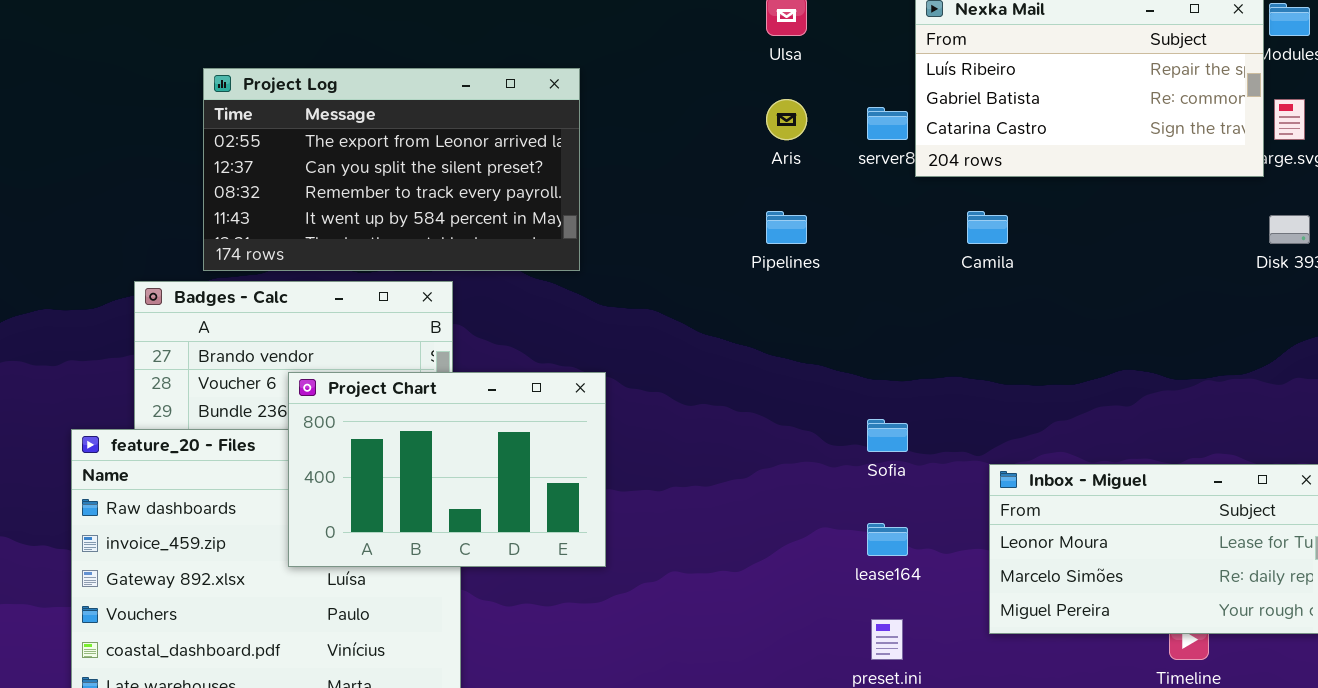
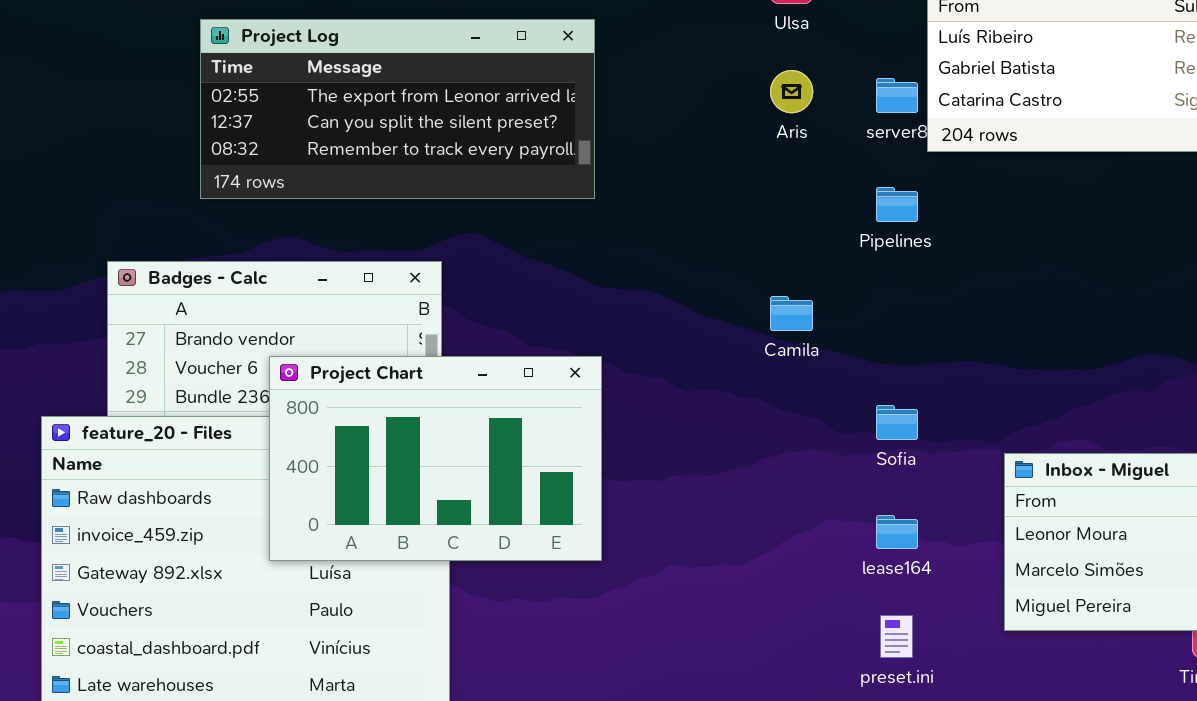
Project Log: [203,68,580,271] -> [200,19,595,199], moved, resized
Pipelines: [766,211,807,244] -> [876,187,918,222], moved
Camila: [967,211,1008,244] -> [770,296,813,331], moved

